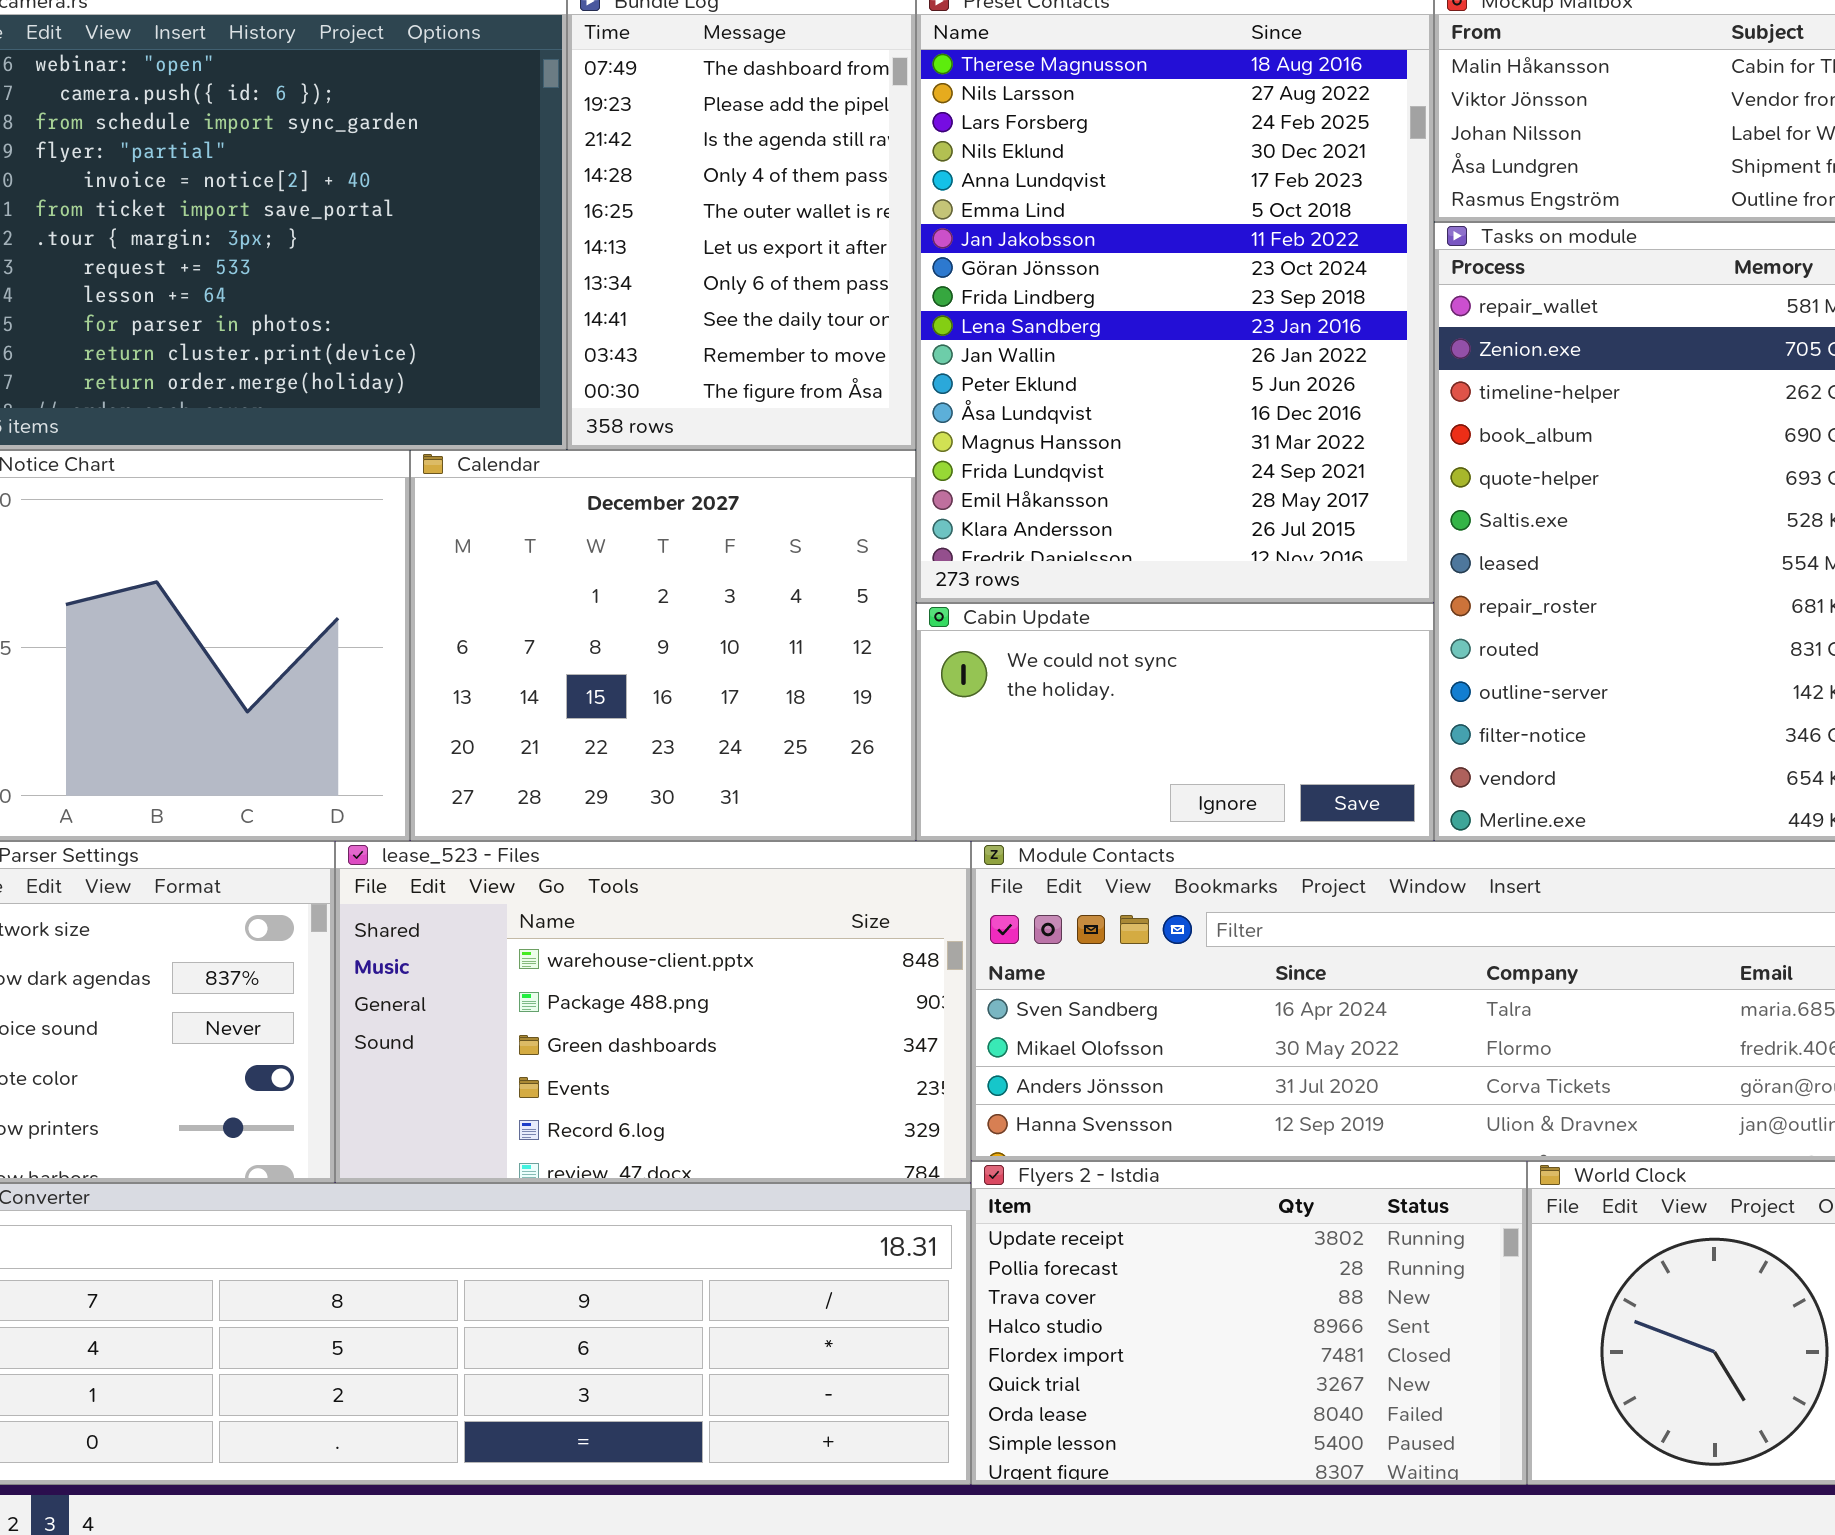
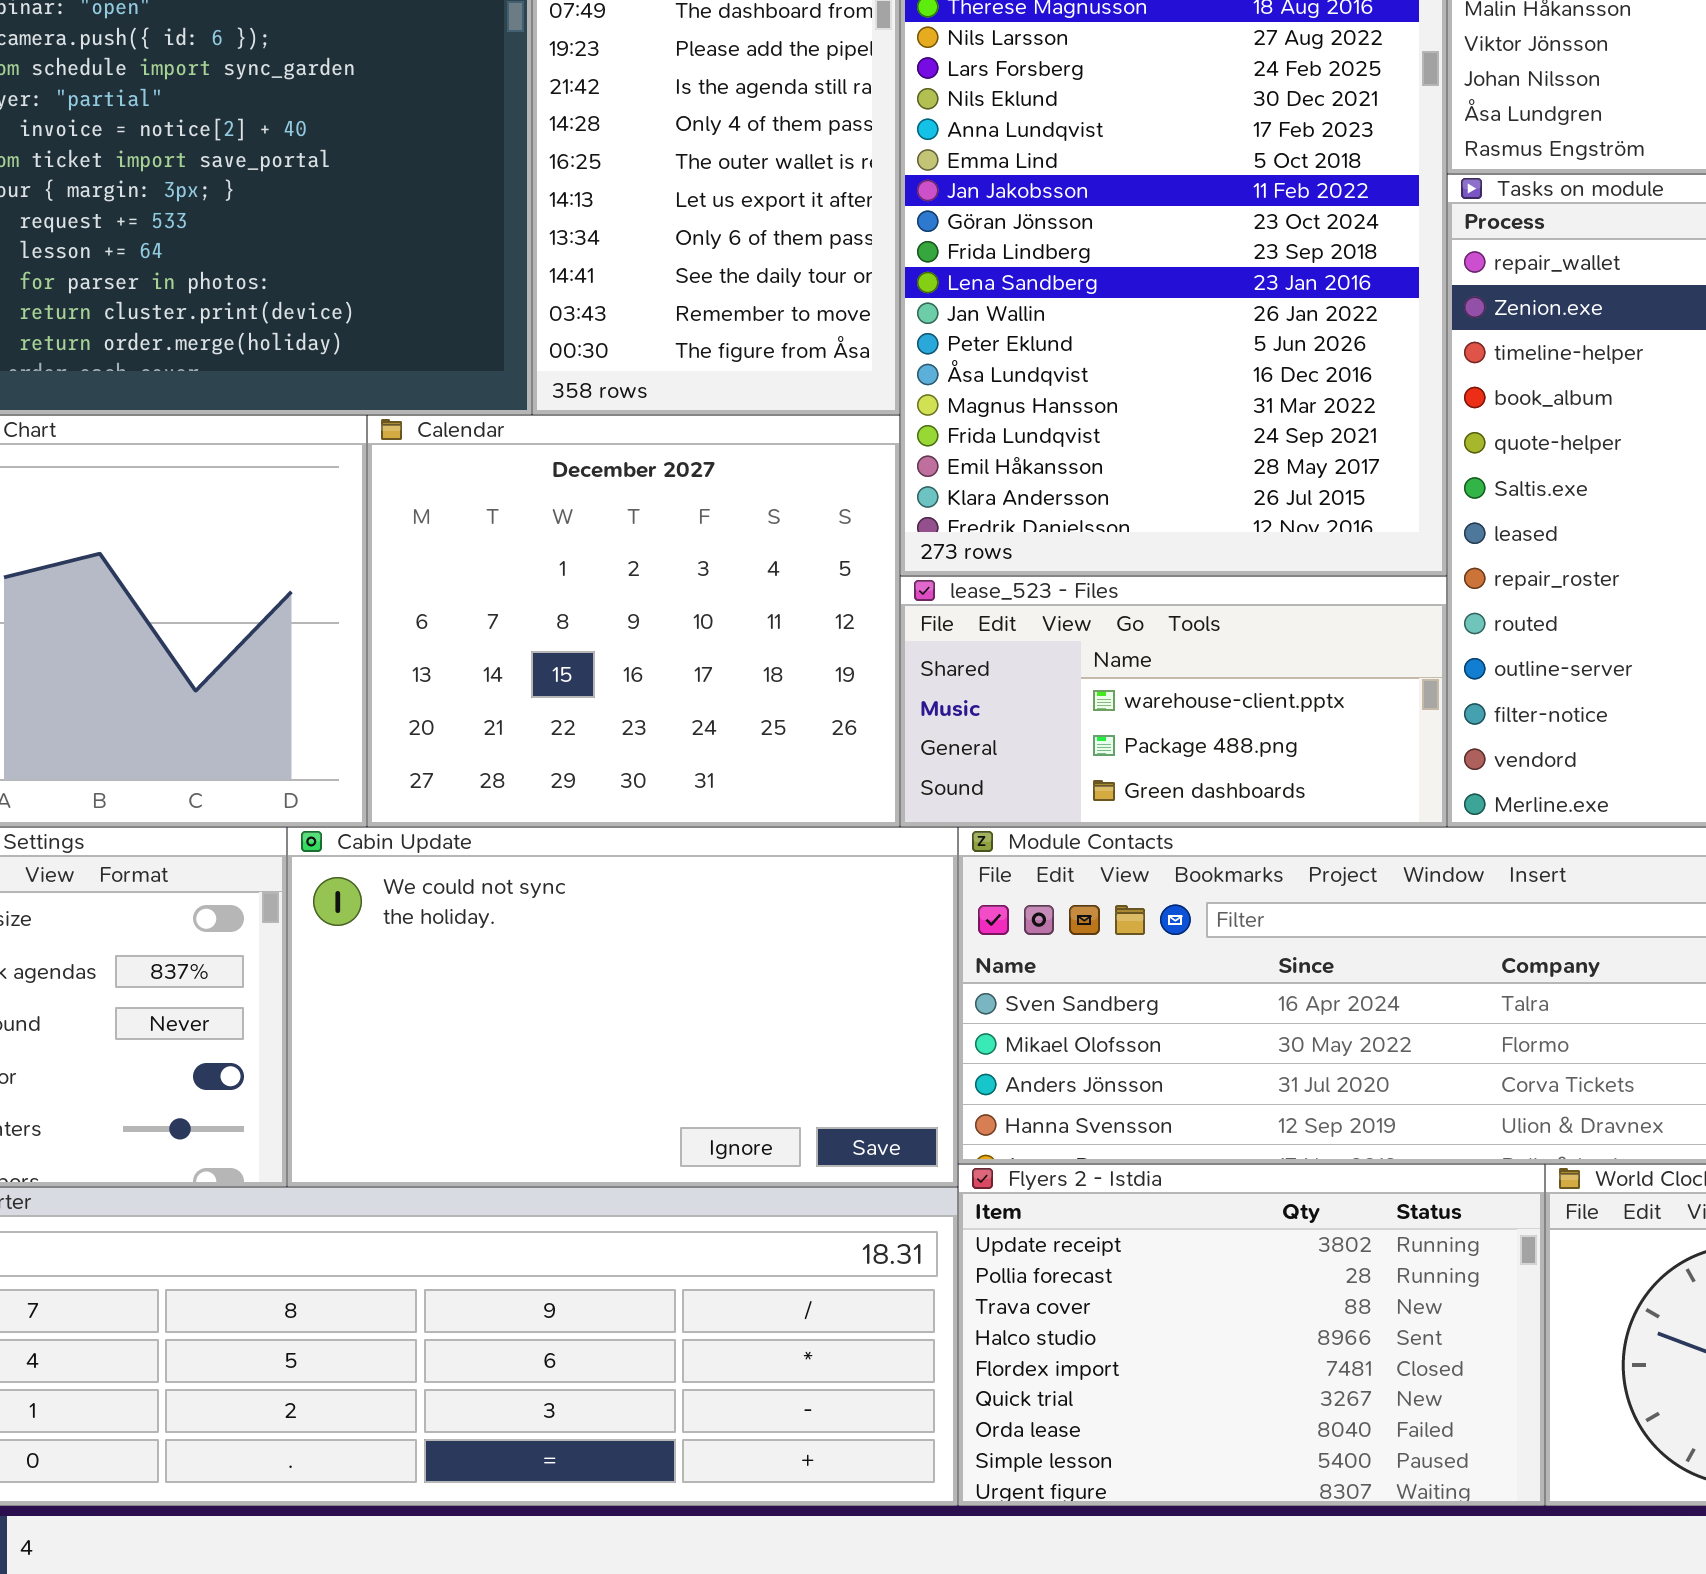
Cabin Update: [916,603,1434,841] -> [287,827,958,1187], moved, resized
lease_523 - Files: [335,841,971,1183] -> [900,576,1447,827], moved, resized

